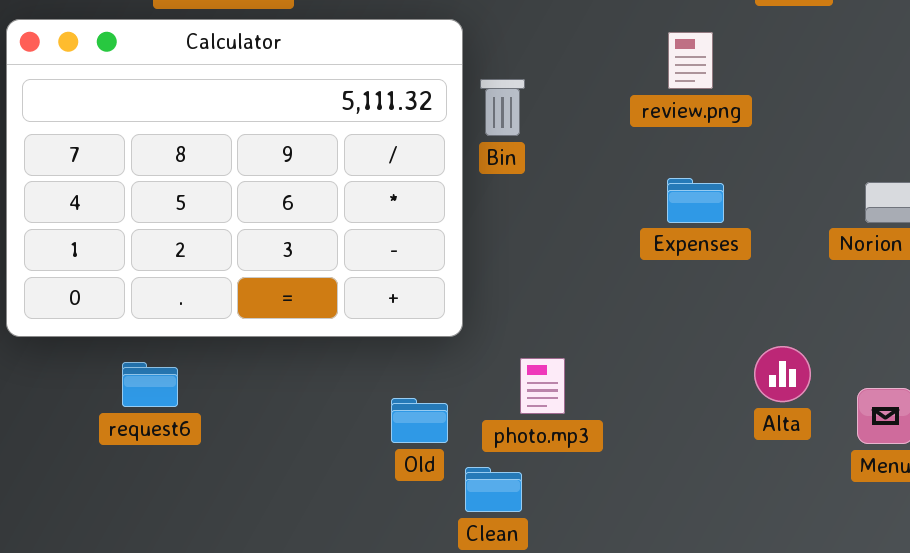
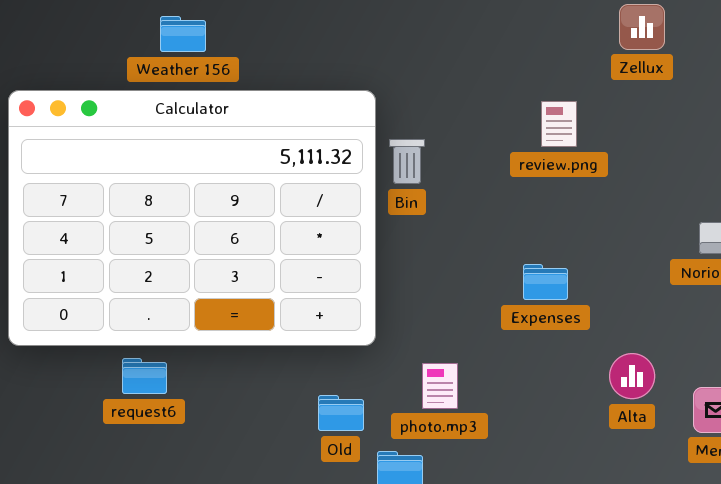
Expenses: [667,178,724,223] -> [523,264,568,300], moved
request6: [122,362,178,407] -> [122,358,167,394], moved

